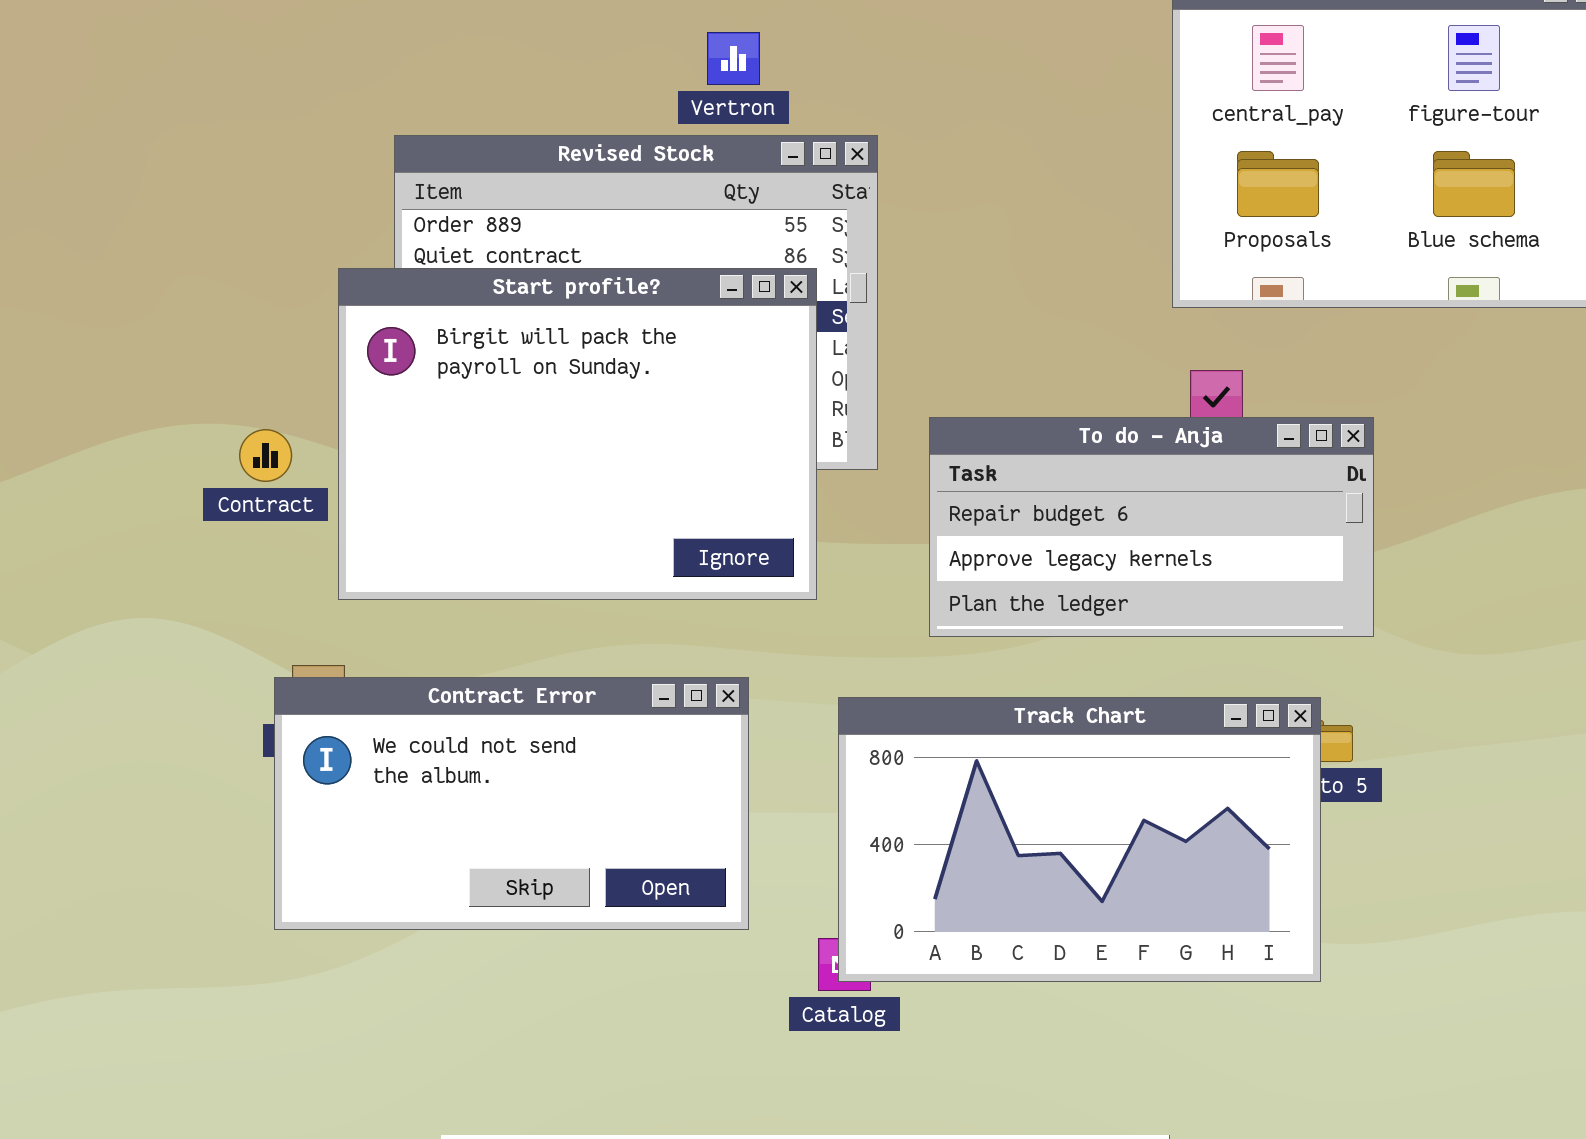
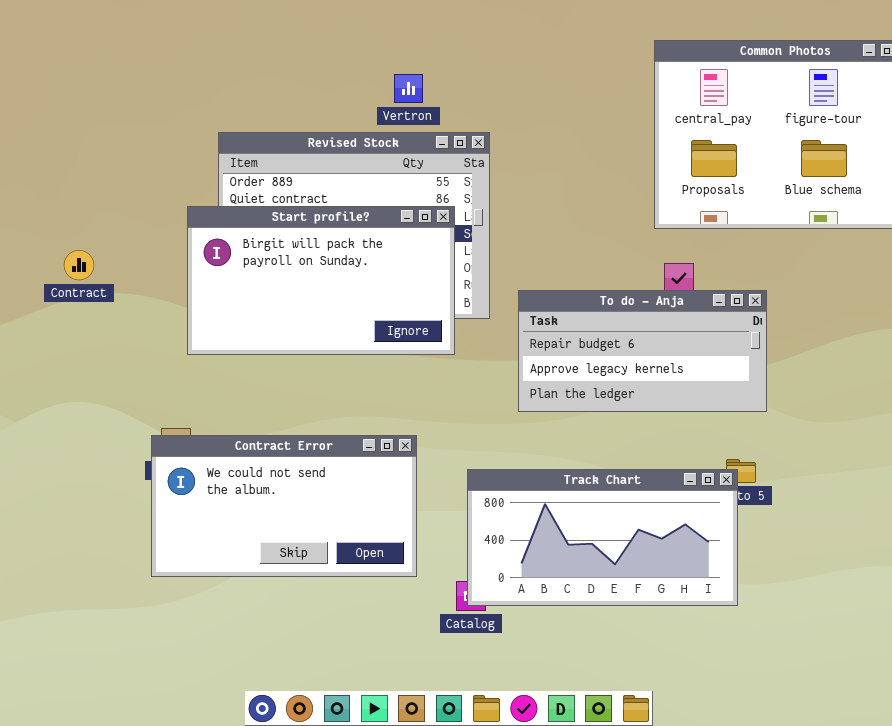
Start profile?: [338,268,817,600] -> [187,206,455,355], resized
Contract: [239,429,292,482] -> [64,250,94,280], moved
Track Chart: [838,697,1321,982] -> [467,469,738,606], resized

